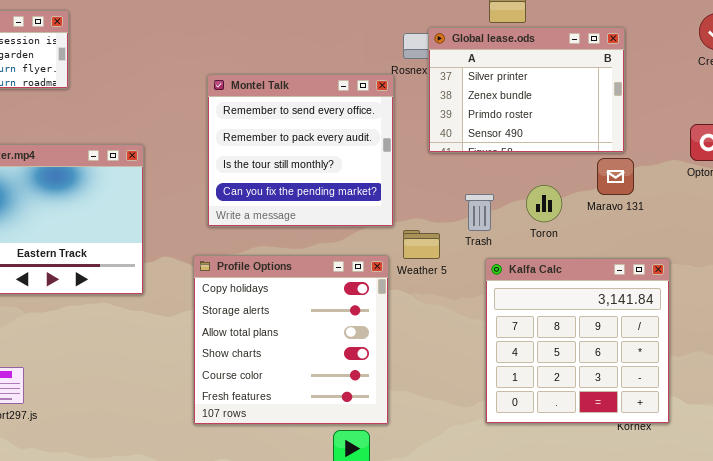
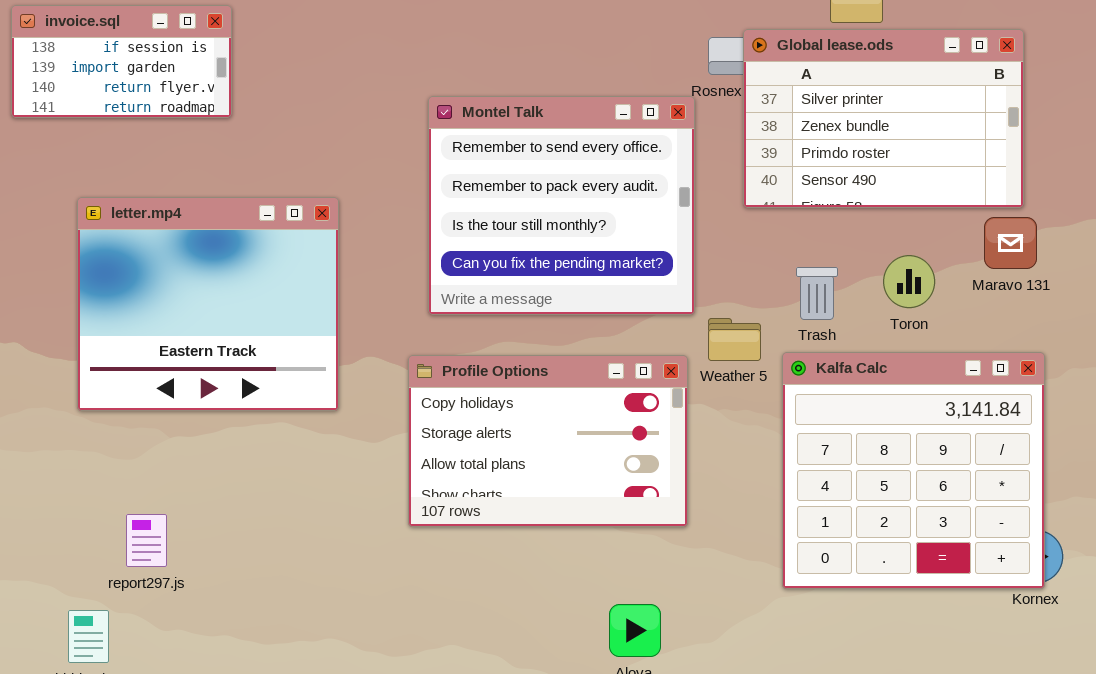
Profile Options: [193,255,389,425] -> [408,355,688,527], resized
Kalfa Calc: [485,258,670,424] -> [782,352,1045,589], moved

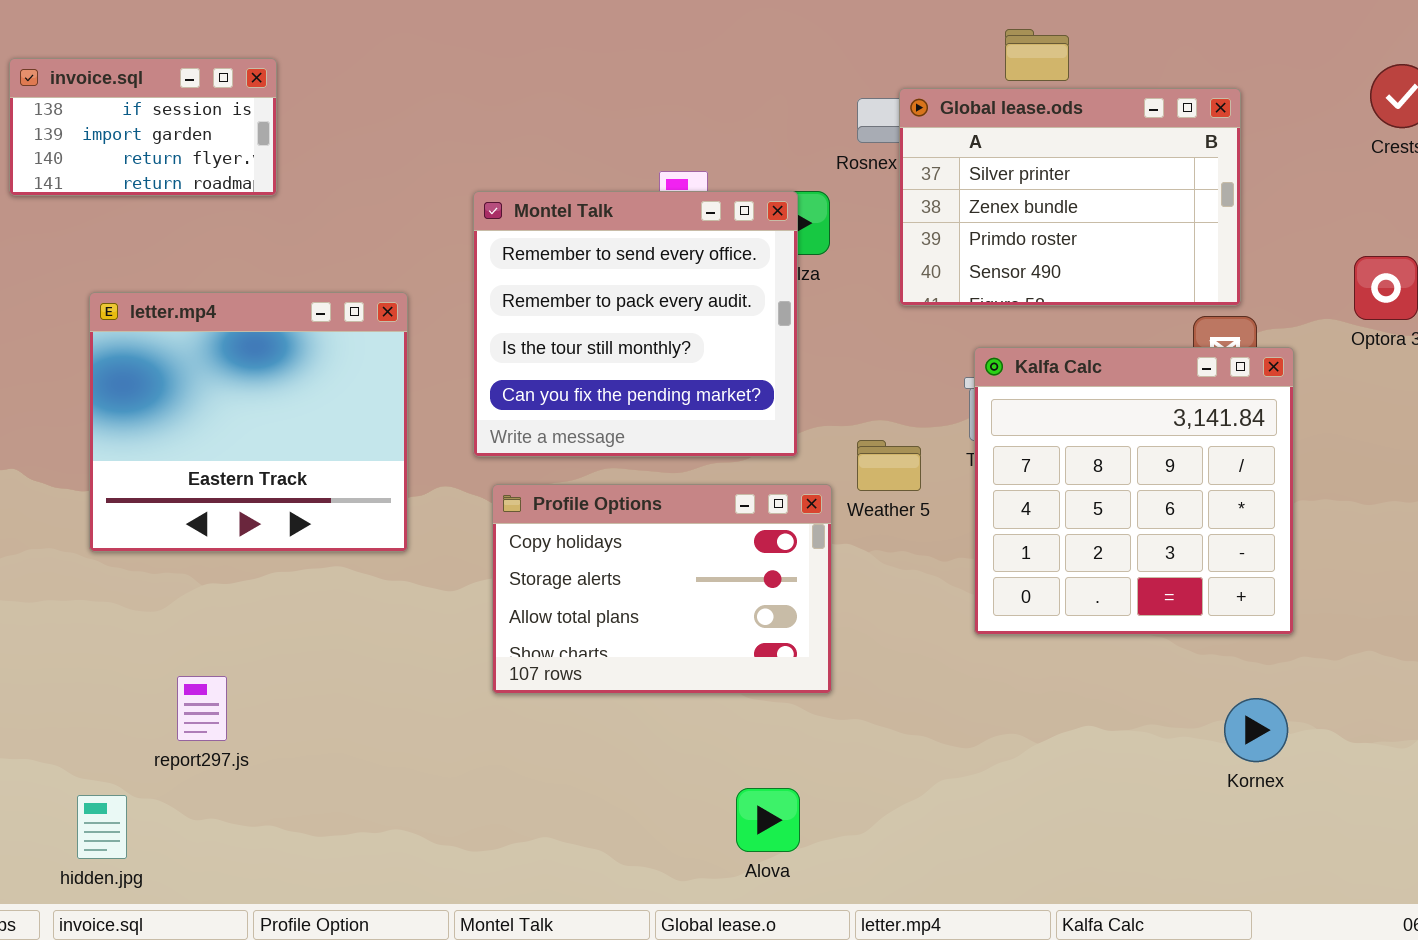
Montel Talk: [428,96,695,315] -> [473,191,798,457], moved
Kalfa Calc: [782,352,1045,589] -> [974,347,1294,635], moved
report297.js: [126,514,167,567] -> [177,676,227,741], moved

